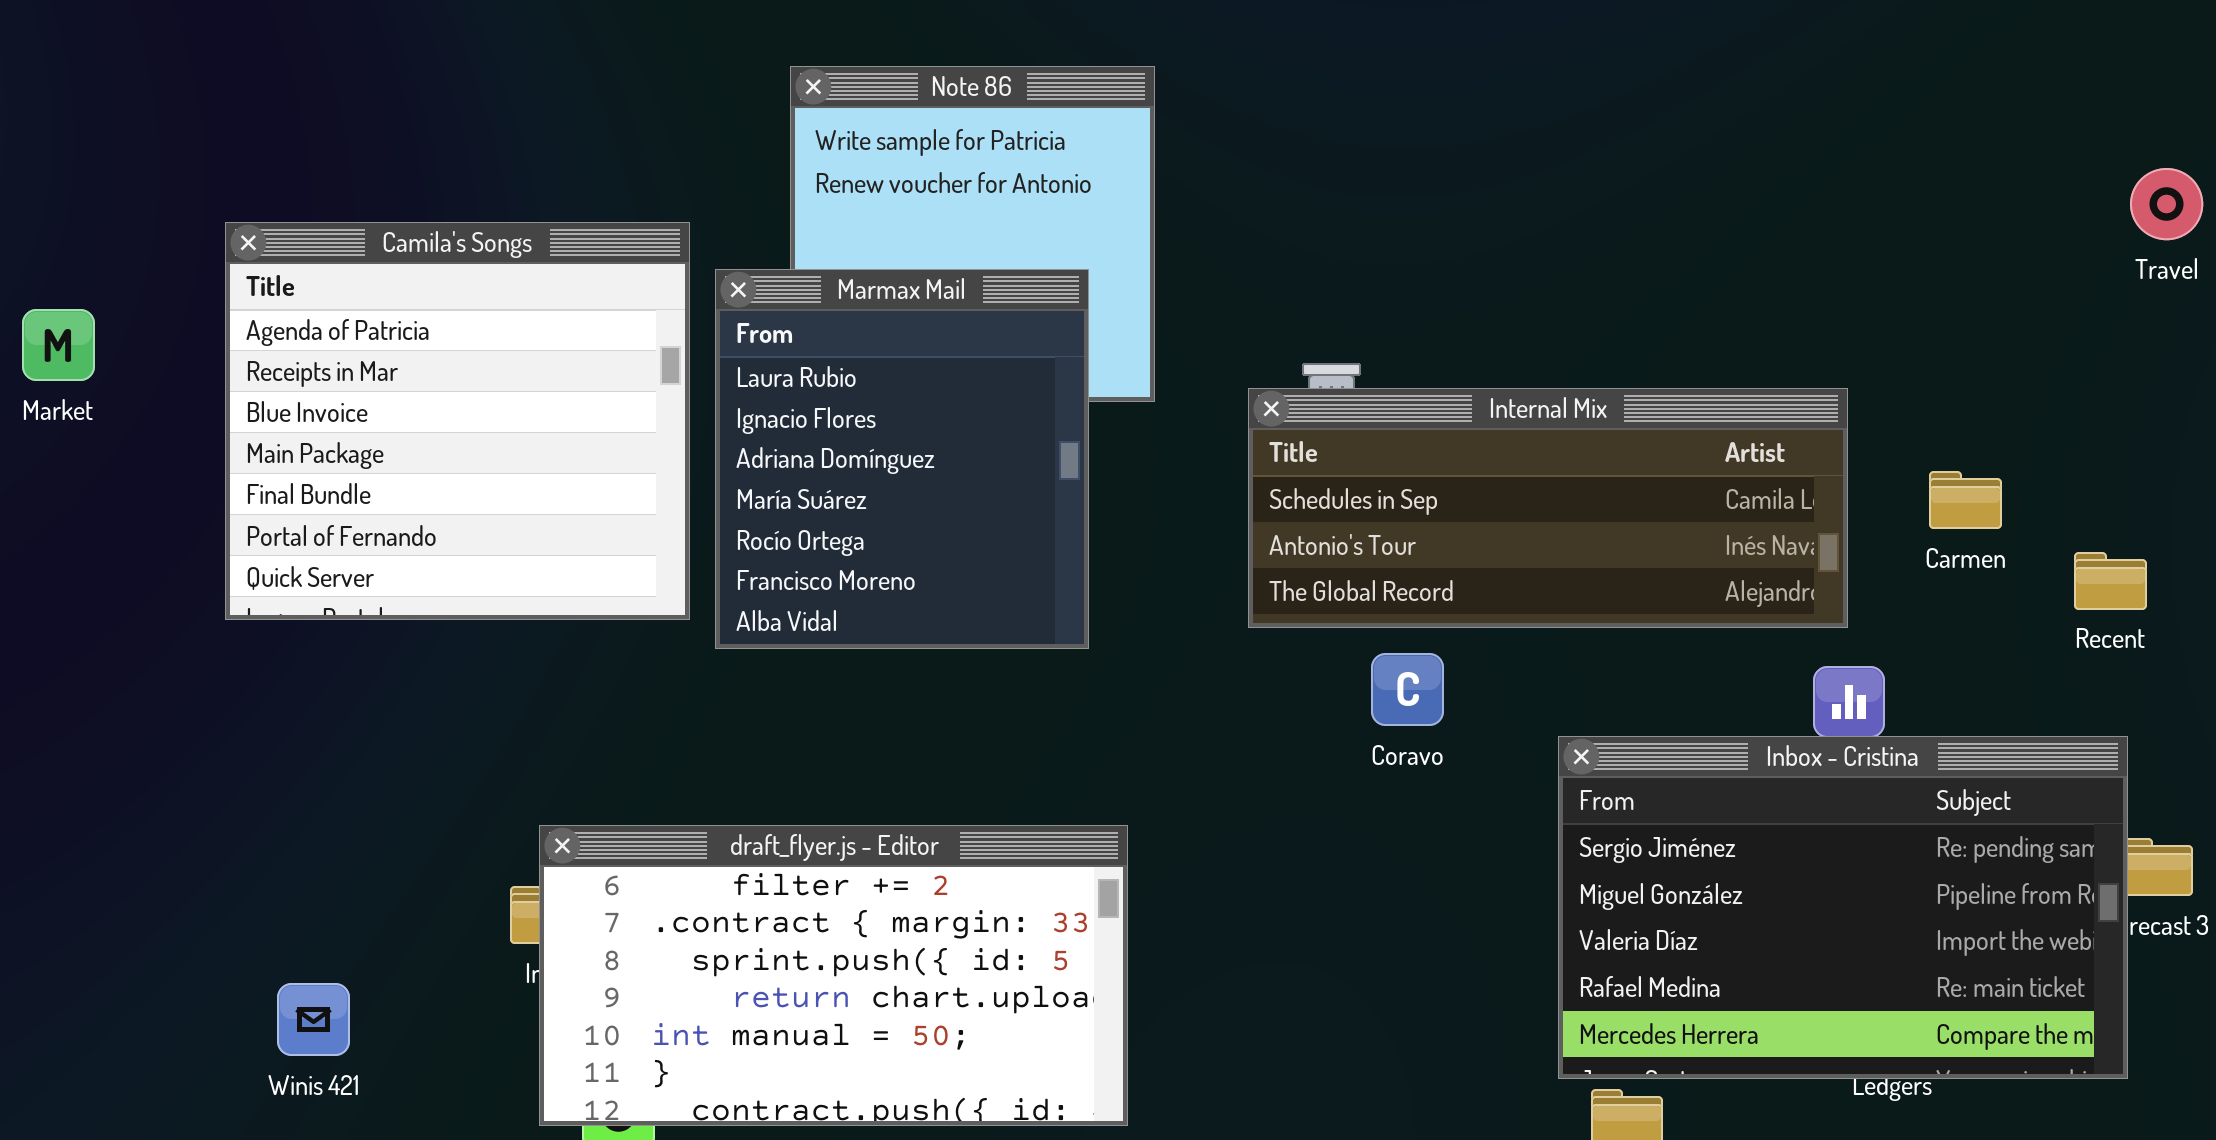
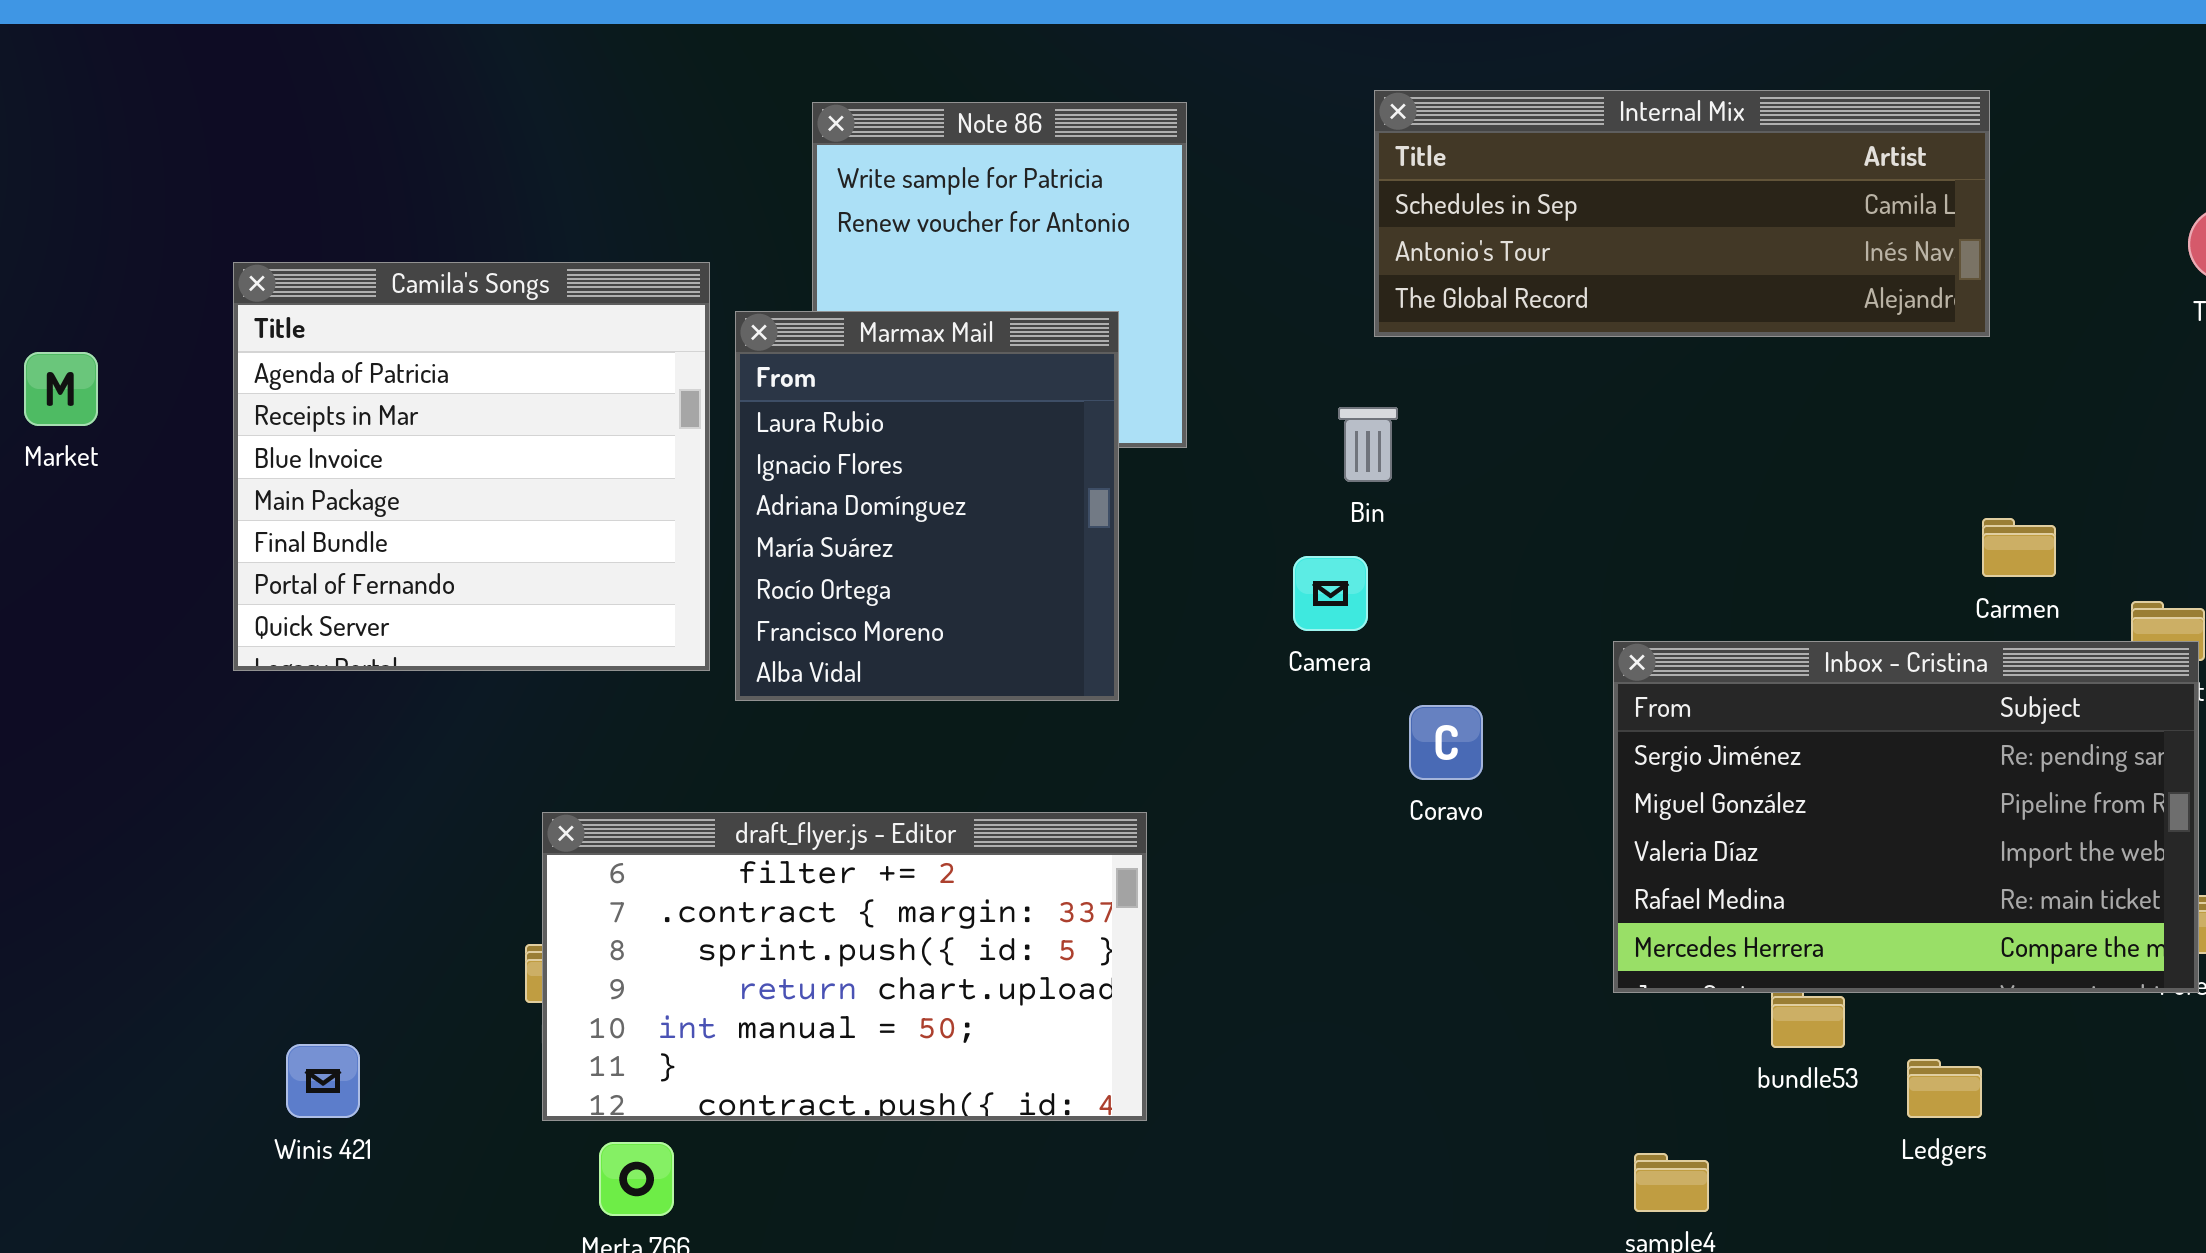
Internal Mix: [1248,388,1848,628] -> [1374,90,1990,337], moved
Inbox - Cristina: [1558,736,2128,1079] -> [1613,641,2199,993], moved
draft_flyer.js - Editor: [539,825,1128,1126] -> [542,812,1147,1121], moved

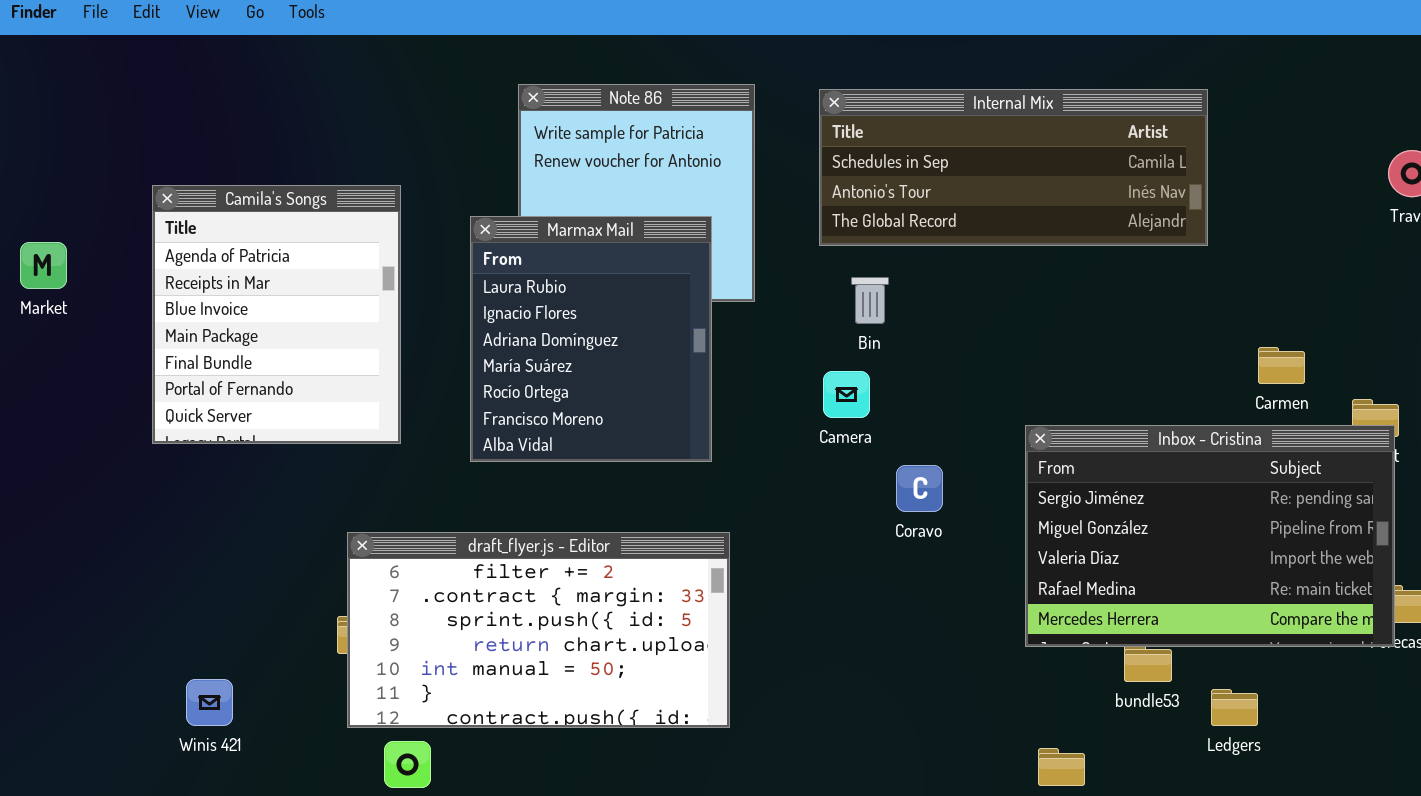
Internal Mix: [1374,90,1990,337] -> [819,89,1208,246], moved
Camila's Songs: [233,262,710,671] -> [152,185,401,444], resized

